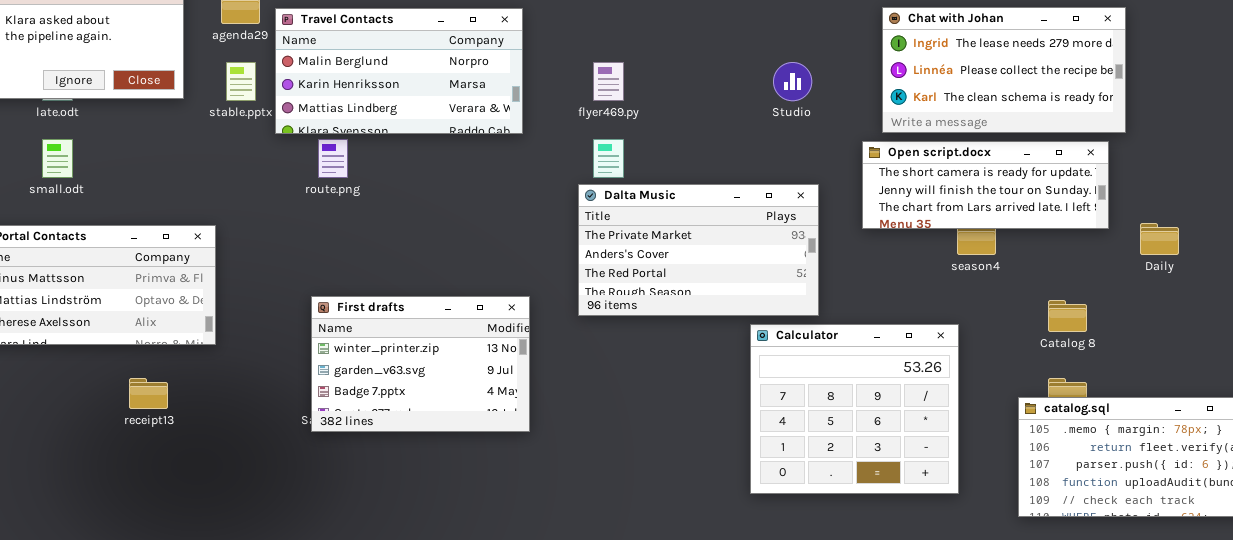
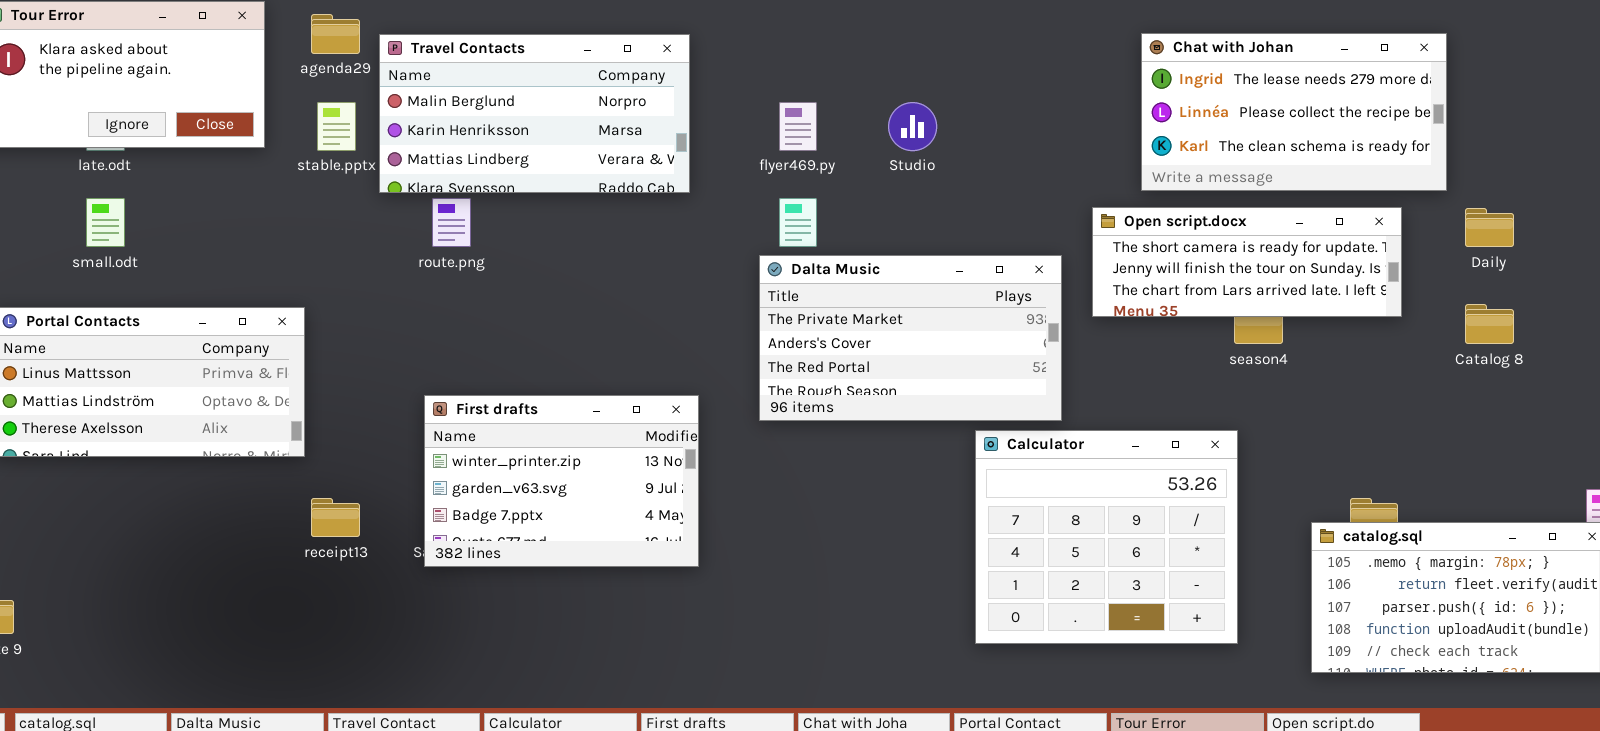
Studio: [773,62,812,101] -> [888,102,937,151], moved
Open script.docx: [862,141,1109,229] -> [1092,207,1402,317], moved
Daily: [1140,223,1179,255] -> [1465,208,1514,247], moved
Catalog 8: [1048,300,1087,332] -> [1465,304,1514,344], moved
receipt13: [129,378,168,409] -> [311,498,360,537], moved

